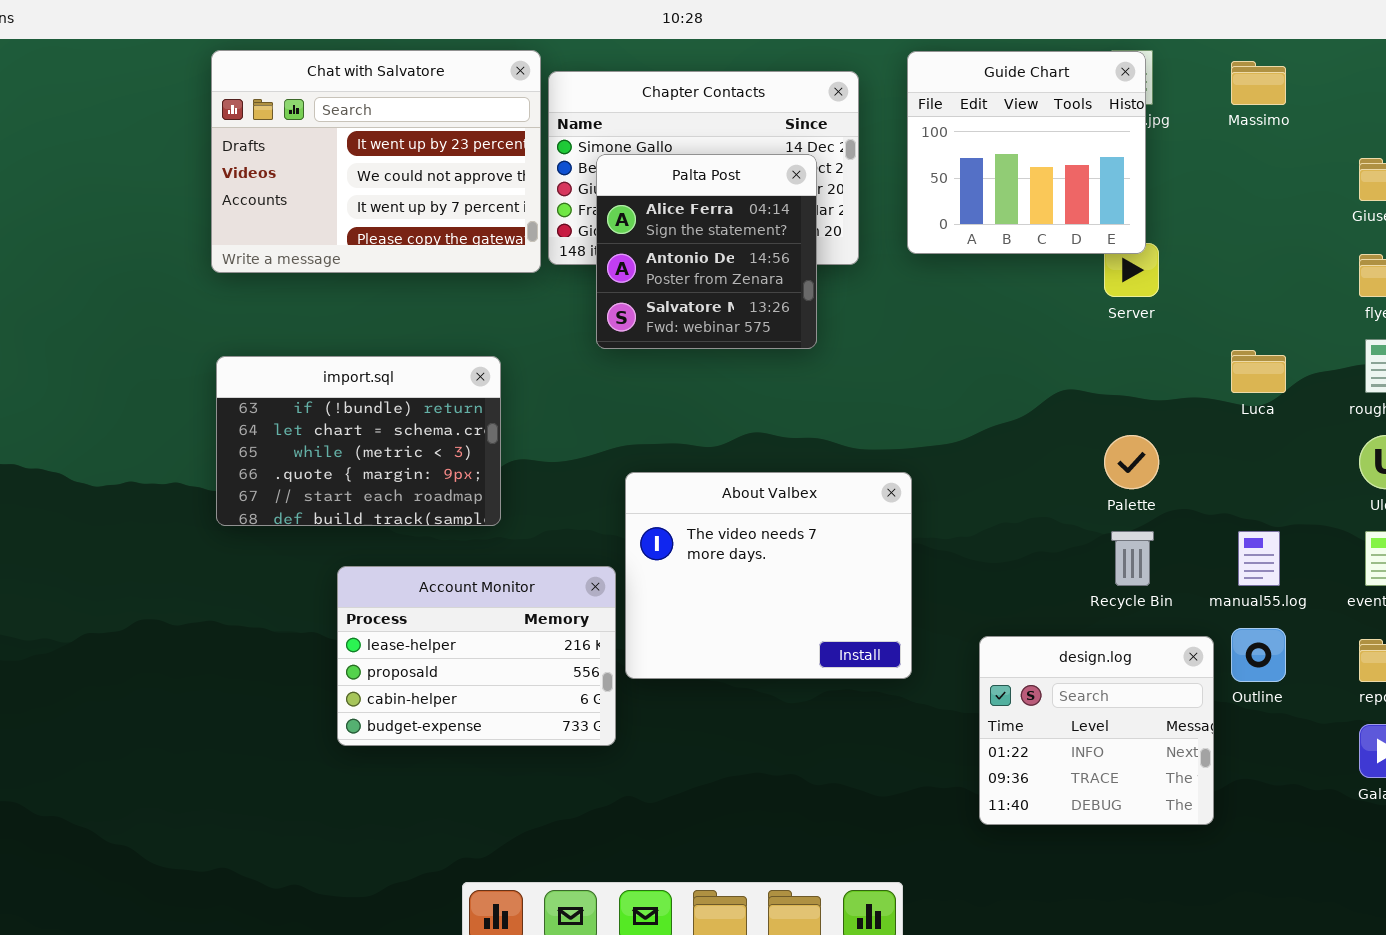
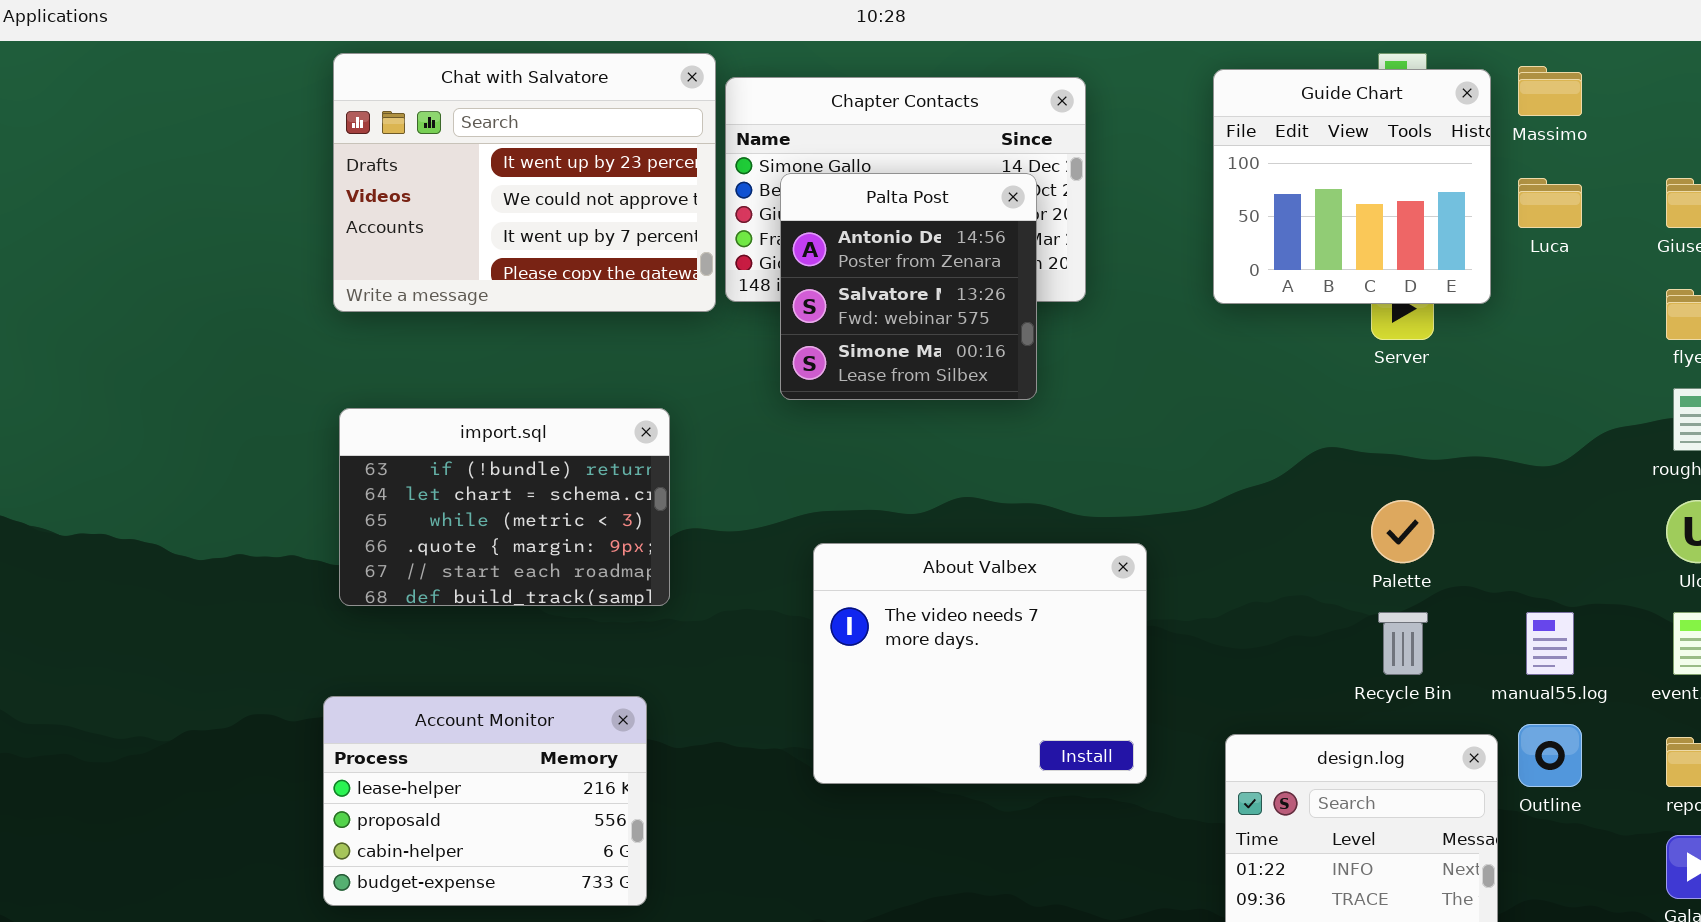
Guide Chart: [907,51,1146,254] -> [1213,69,1491,304], moved
Palta Post: [596,154,817,349] -> [780,173,1037,400], scrolled down 1 row
Luca: [1231,350,1286,393] -> [1518,178,1582,228], moved
Account Monitor: [337,566,616,746] -> [323,696,647,906], moved

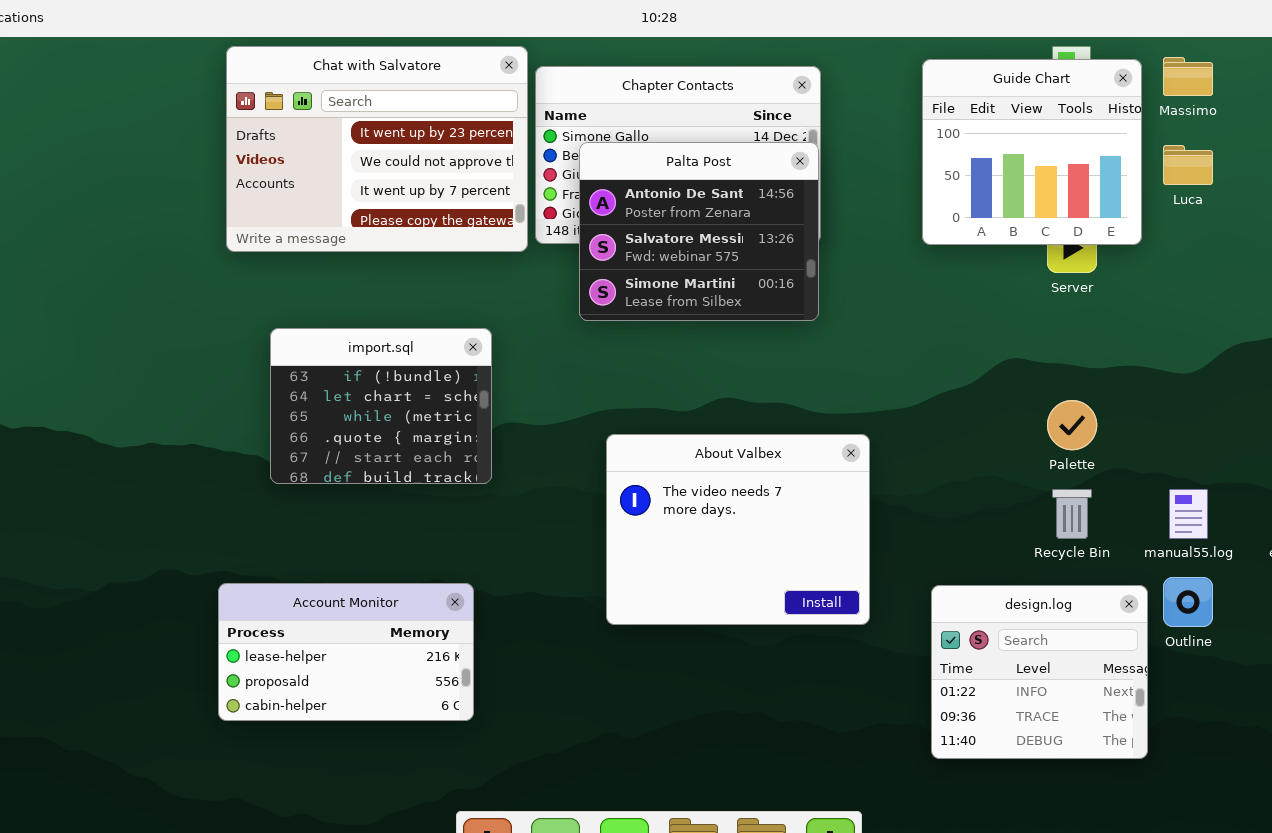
Palta Post: [780,173,1037,400] -> [579,142,819,321], resized
import.sql: [339,408,670,606] -> [270,328,492,484], resized
Account Monitor: [323,696,647,906] -> [218,583,474,721], resized

